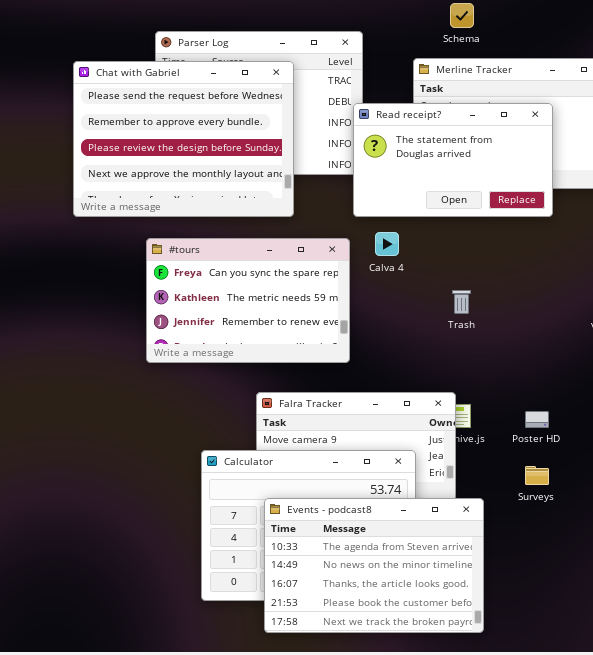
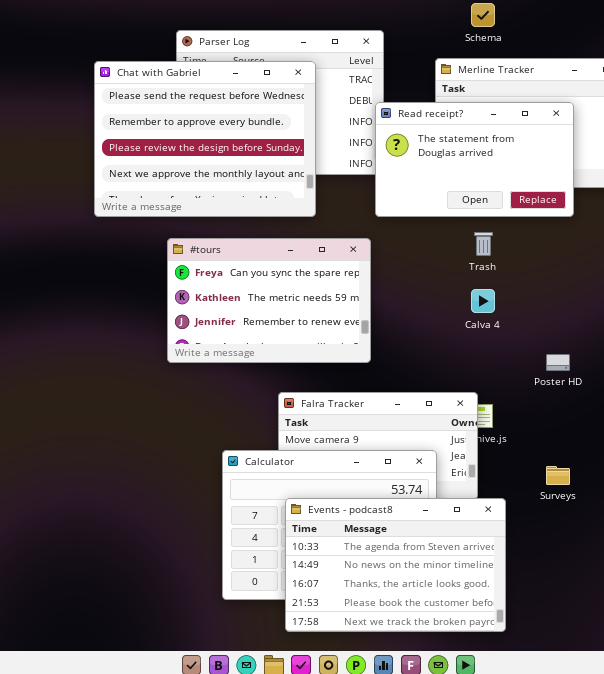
Calva 4: [375,232,399,256] -> [471,289,495,313], moved
Trash: [452,290,471,314] -> [474,232,493,256], moved
Poster HD: [525,411,549,428] -> [546,354,570,371], moved

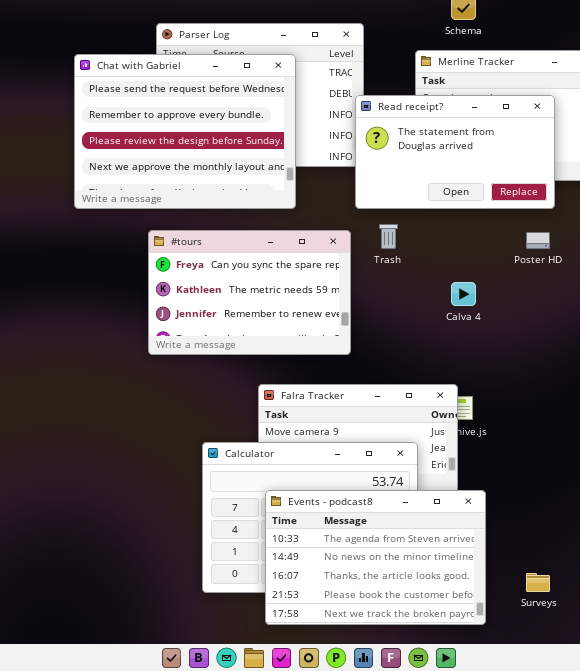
Trash: [474,232,493,256] -> [379,224,398,249], moved
Poster HD: [546,354,570,371] -> [526,232,550,249], moved
Surveys: [546,466,570,485] -> [526,573,550,592], moved

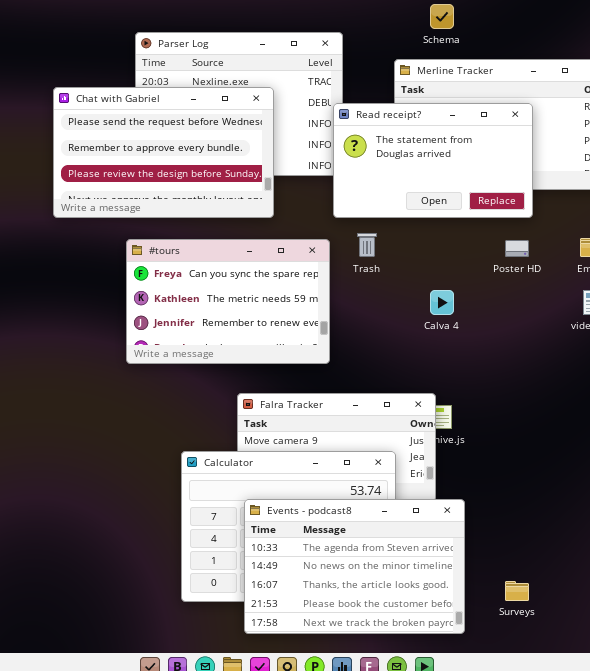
Chat with Gabriel: [74,54,296,209] -> [53,87,274,218], resized

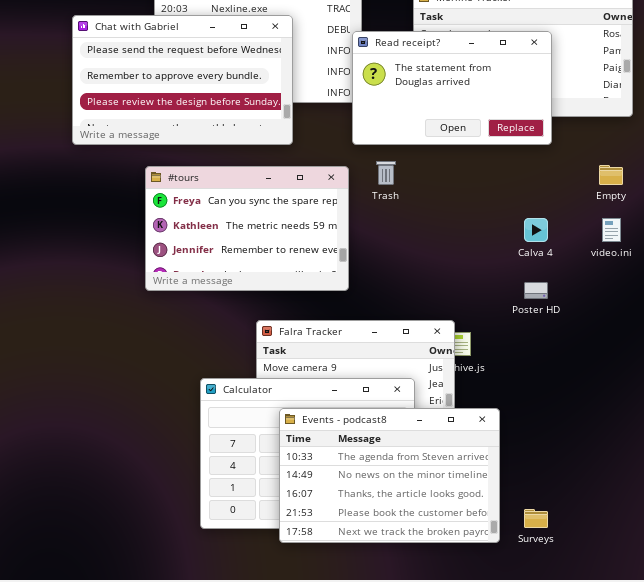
Poster HD: [505,240,529,257] -> [524,282,548,299], moved
Calva 4: [430,290,454,315] -> [524,218,548,242], moved
Events - podcast8: [244,499,465,634] -> [279,408,500,543], moved

